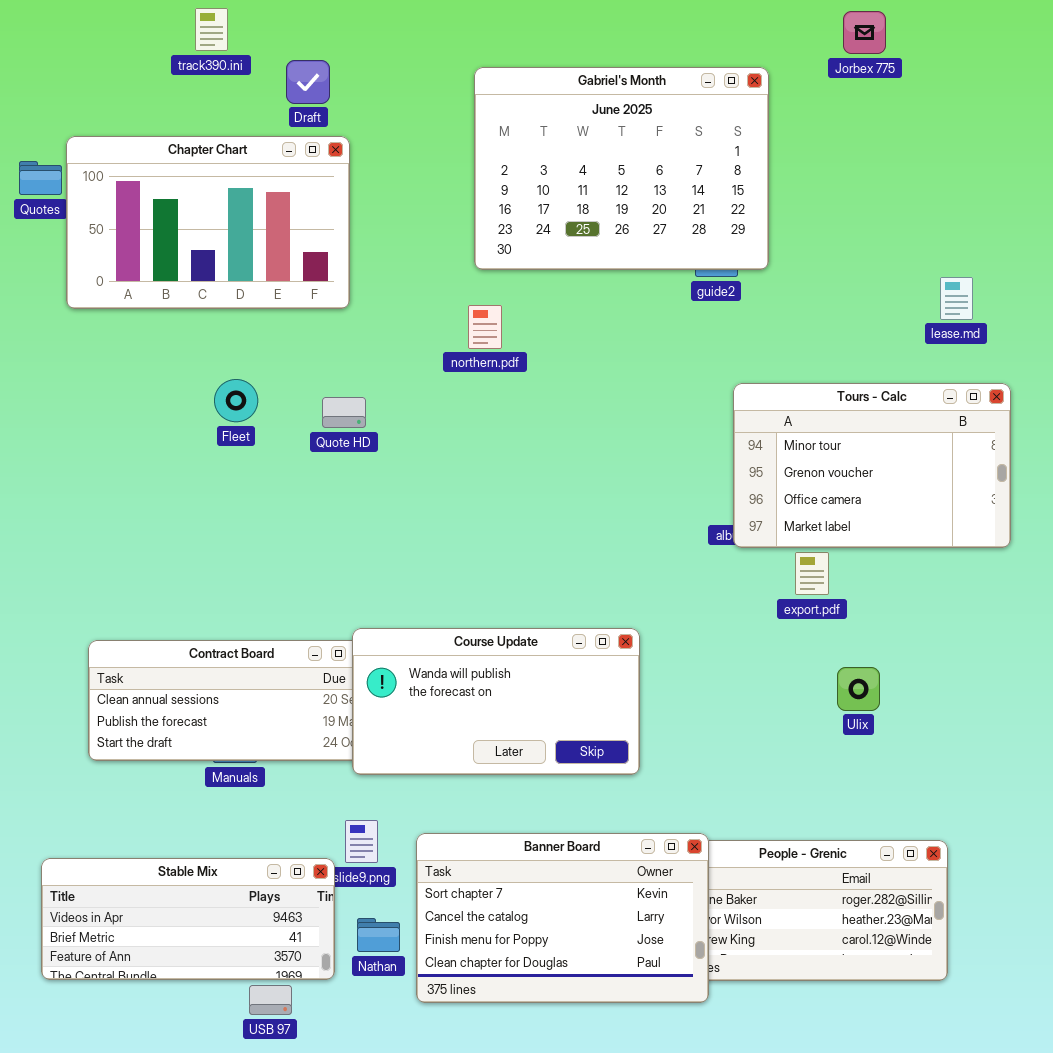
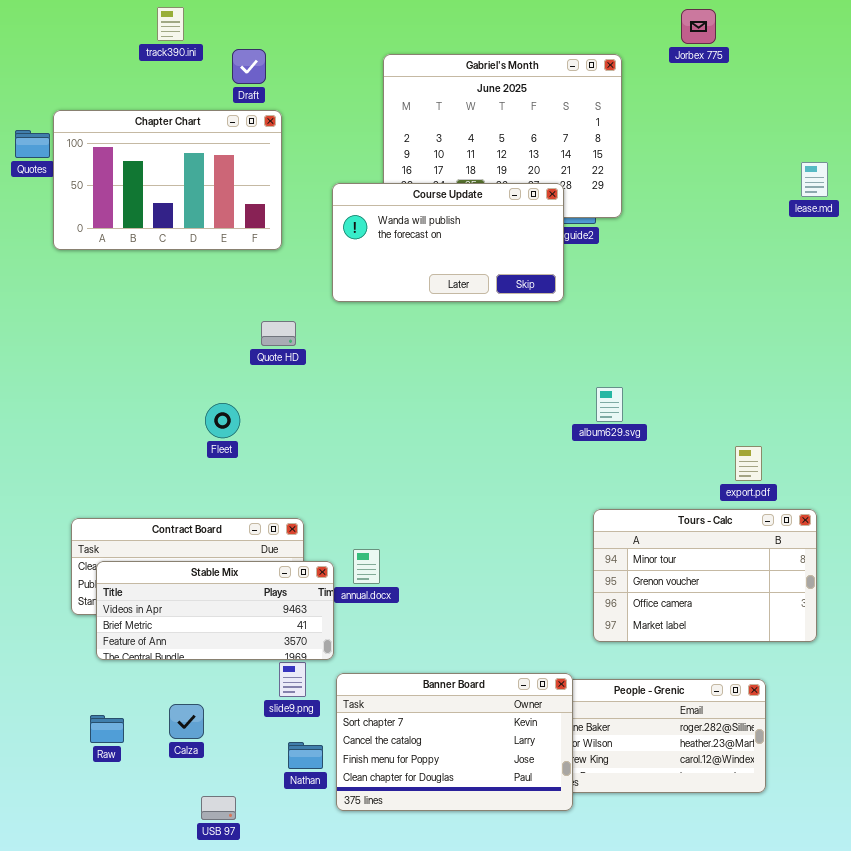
lease.md: [940,277,973,320] -> [801,162,828,197], moved
Fleet: [214,379,258,422] -> [205,403,240,438], moved
Tours - Calc: [733,383,1011,548] -> [593,509,817,642], moved
export.pdf: [795,552,829,595] -> [735,446,762,481], moved
Course Update: [352,628,640,775] -> [332,183,564,302], moved
Stable Mix: [41,858,335,980] -> [96,561,334,660], moved

